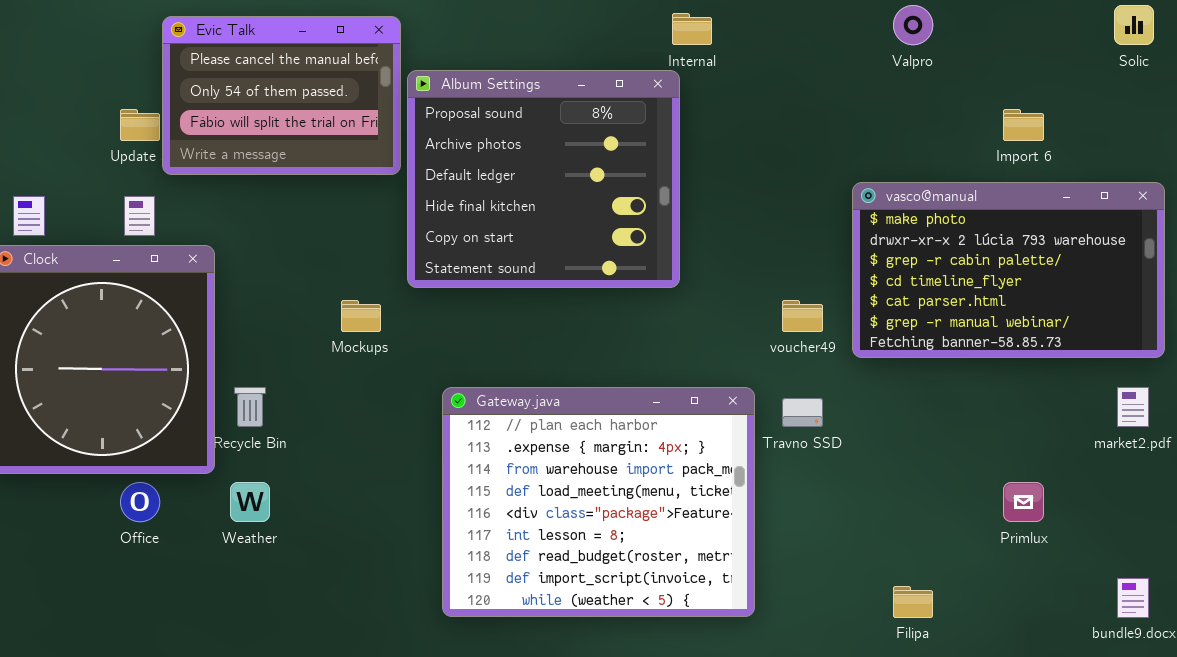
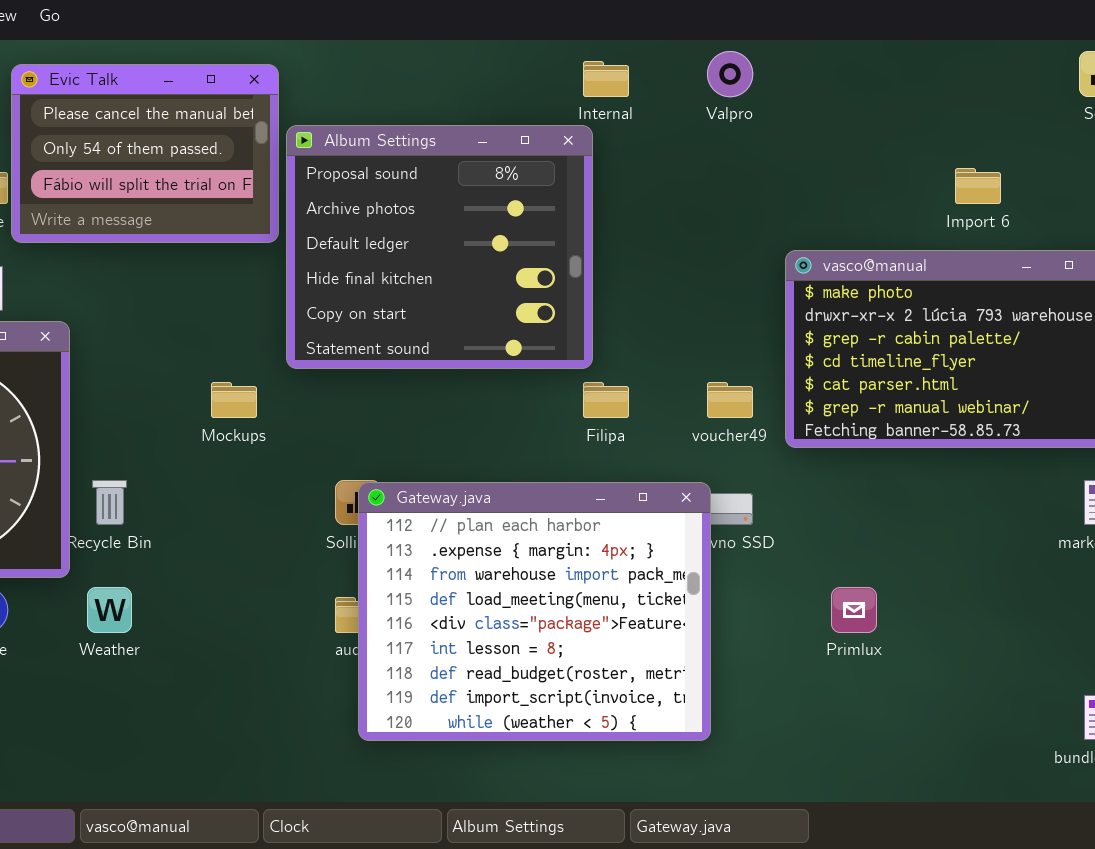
Valpro: [893,5,933,45] -> [707,51,753,97], moved
Gateway.java: [442,387,755,617] -> [358,482,711,741], moved
Primlux: [1003,482,1044,522] -> [831,587,877,633], moved
Filipa: [893,586,933,618] -> [583,382,629,418], moved

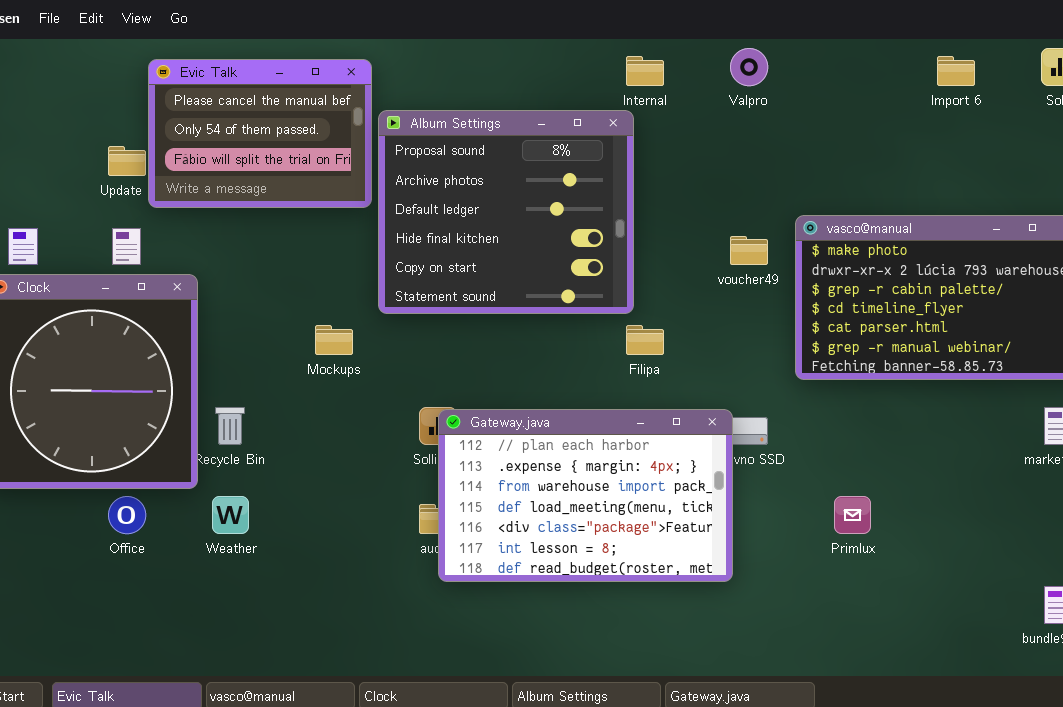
Import 6: [955,168,1001,204] -> [937,56,975,86], moved
voucher49: [707,382,753,418] -> [730,236,768,265], moved
Gateway.java: [358,482,711,741] -> [438,409,733,582], resized

